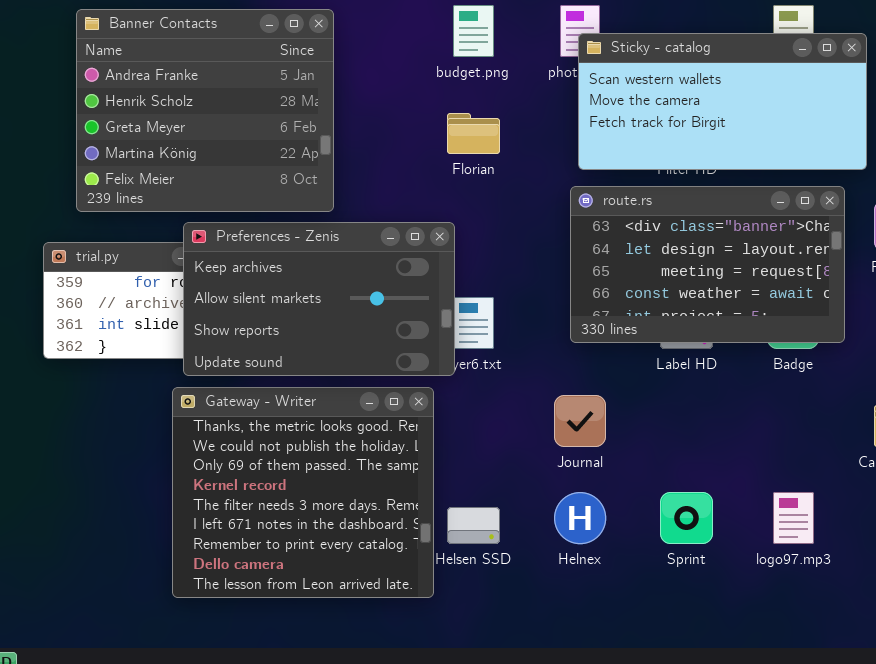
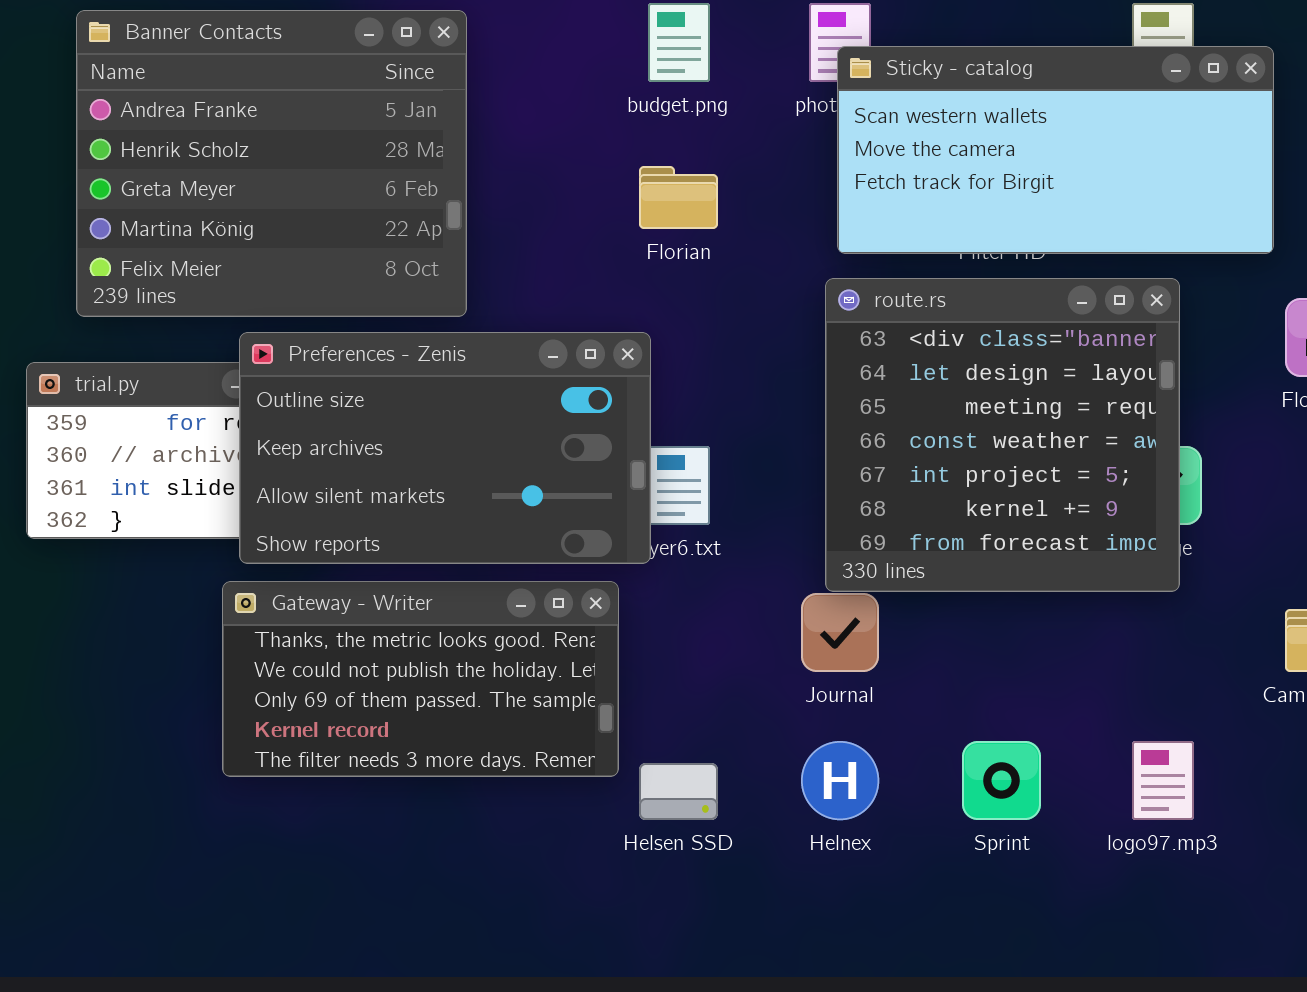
route.rs: [570,186,845,343] -> [825,278,1180,592], resized
Preferences - Zenis: [183,222,455,376] -> [239,332,651,564], scrolled up 1 row
Gateway - Writer: [172,387,434,598] -> [222,581,619,777], resized

